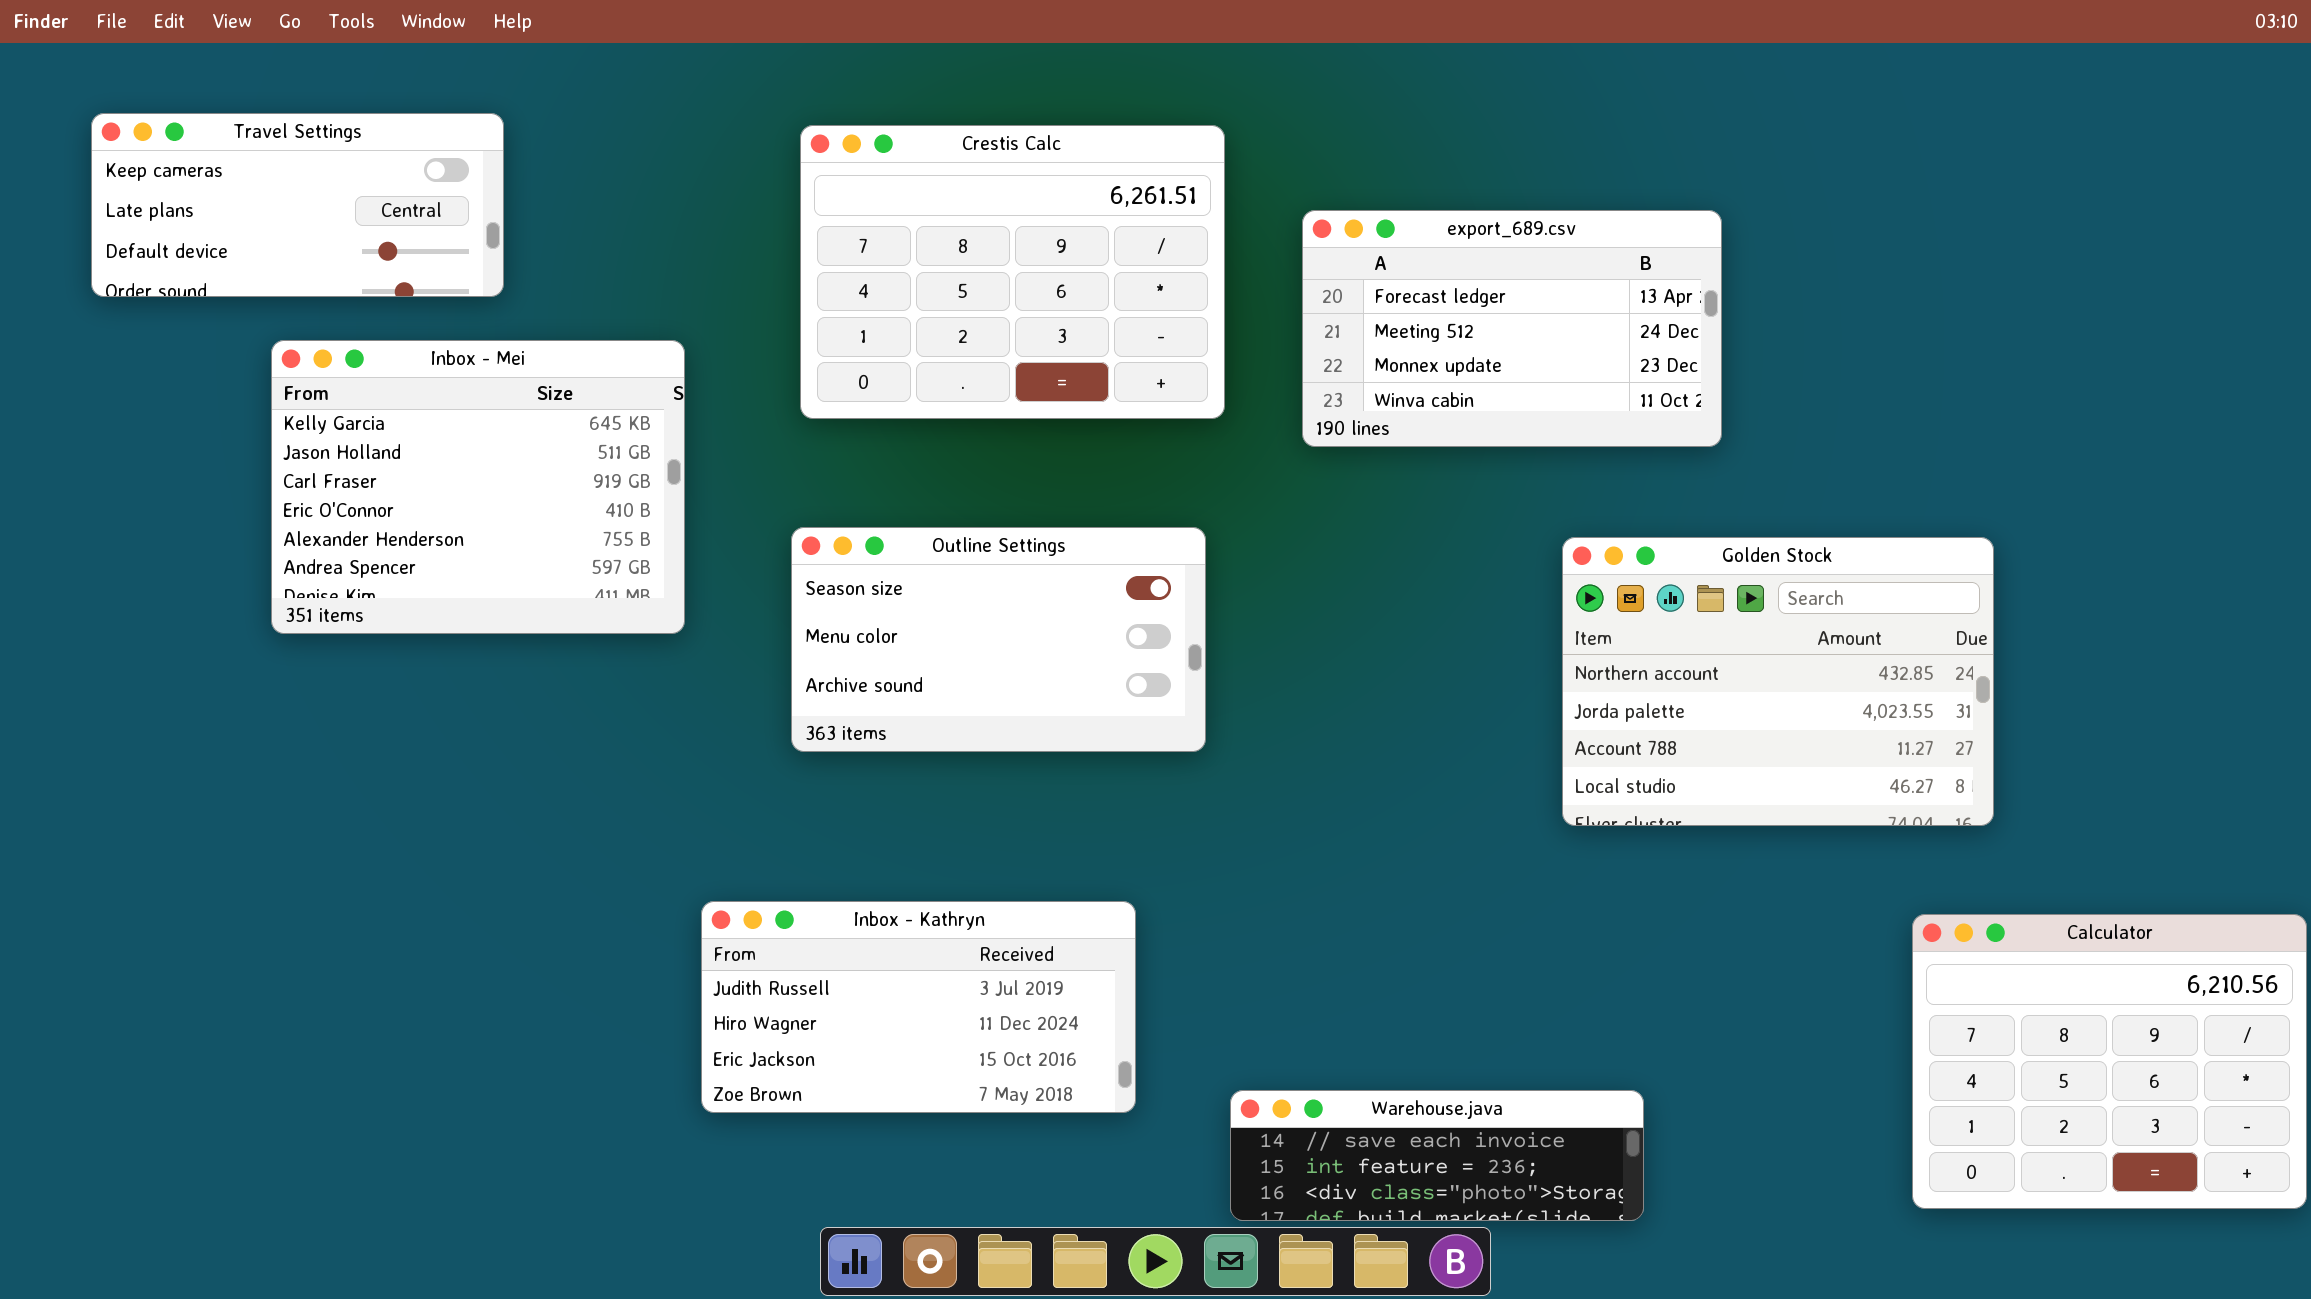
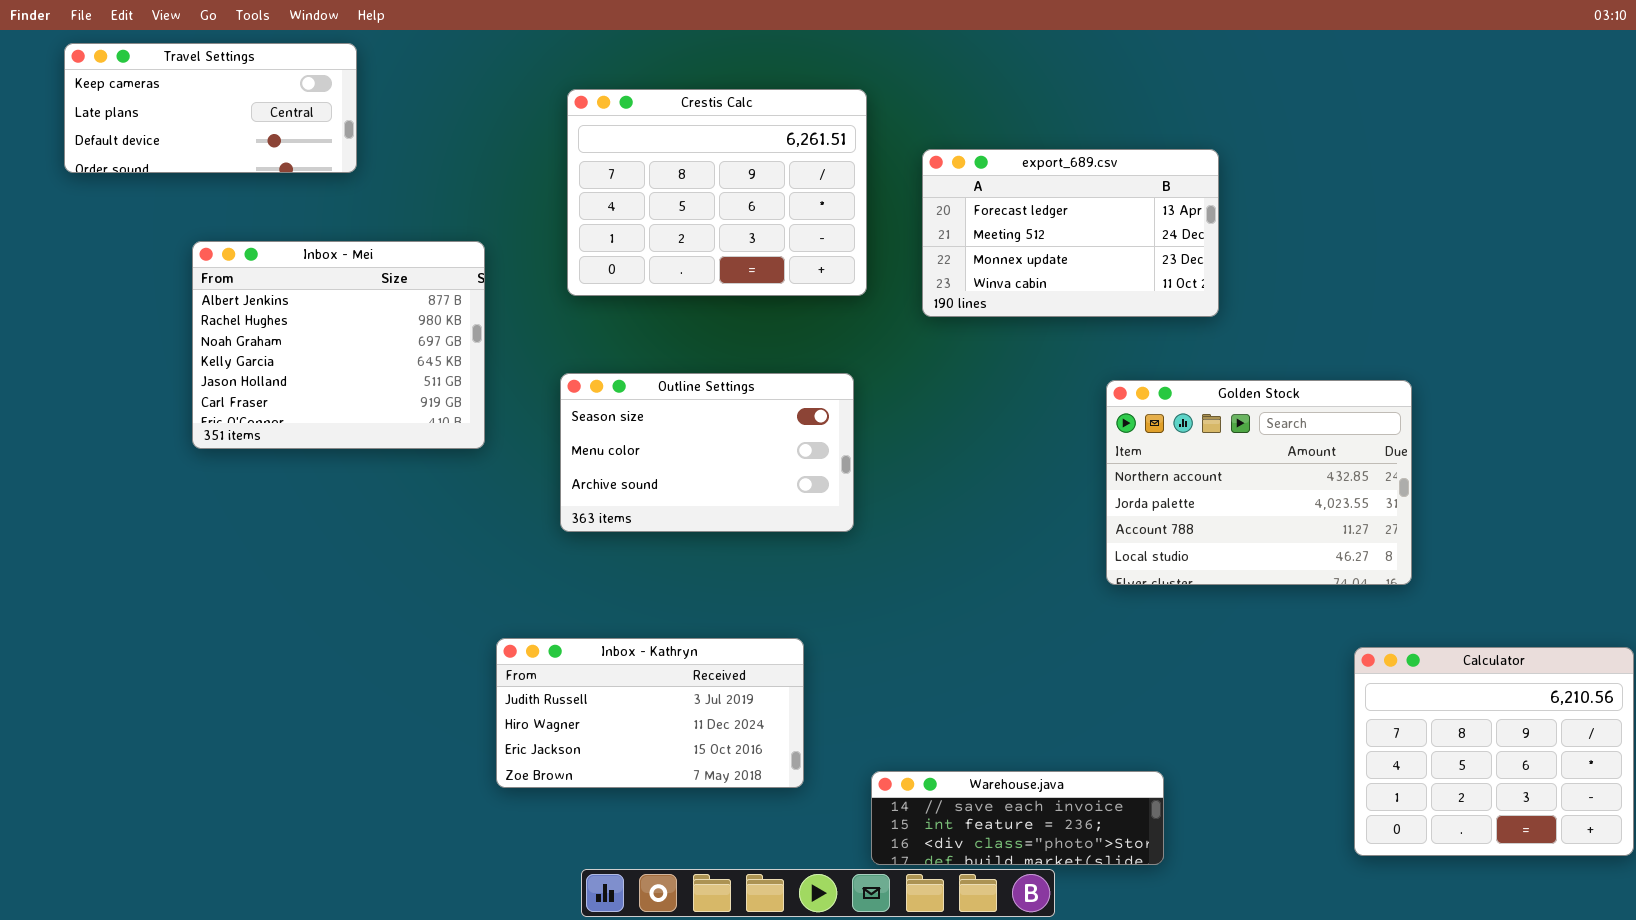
Travel Settings: [91,113,504,297] -> [64,43,357,173], moved
Inbox - Mei: [271,340,685,634] -> [192,241,485,449], scrolled up 3 rows

